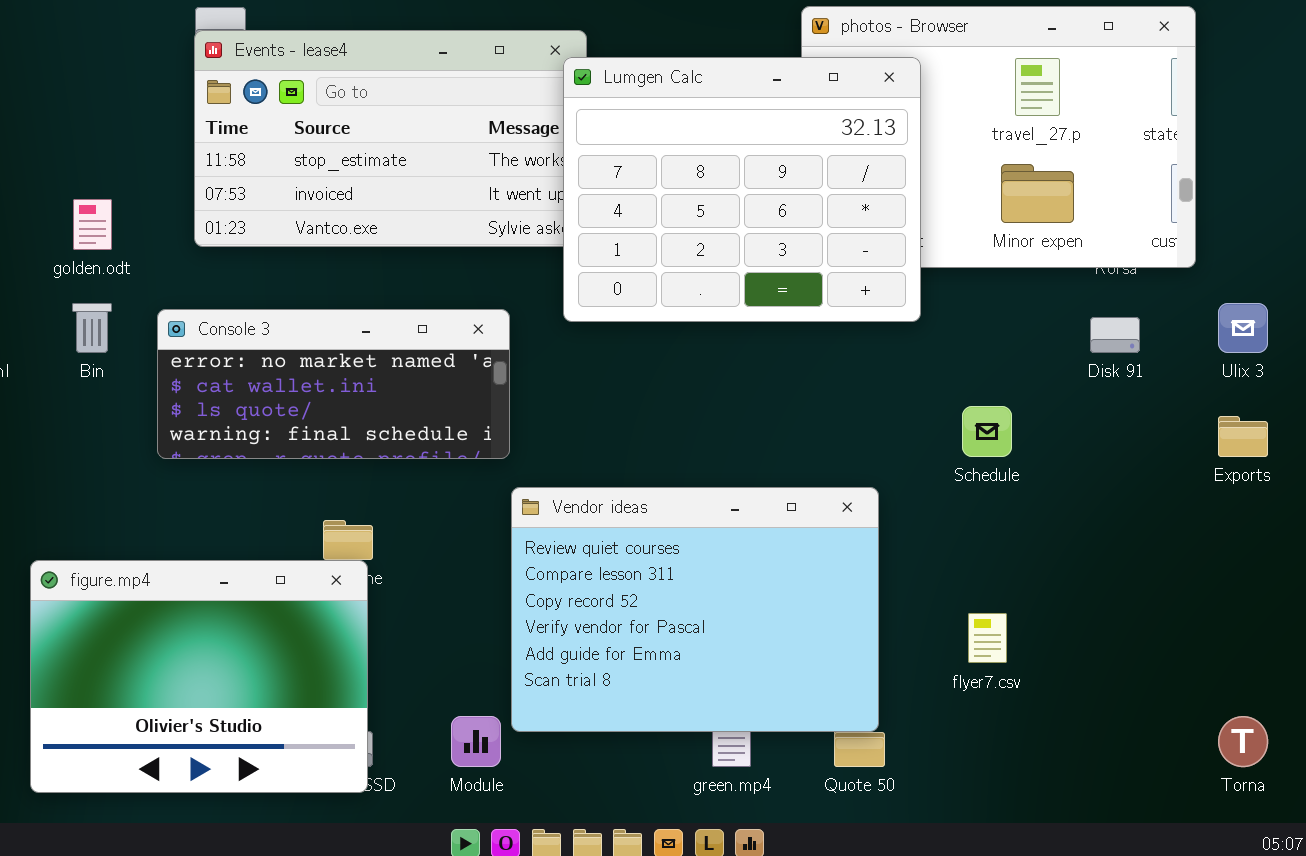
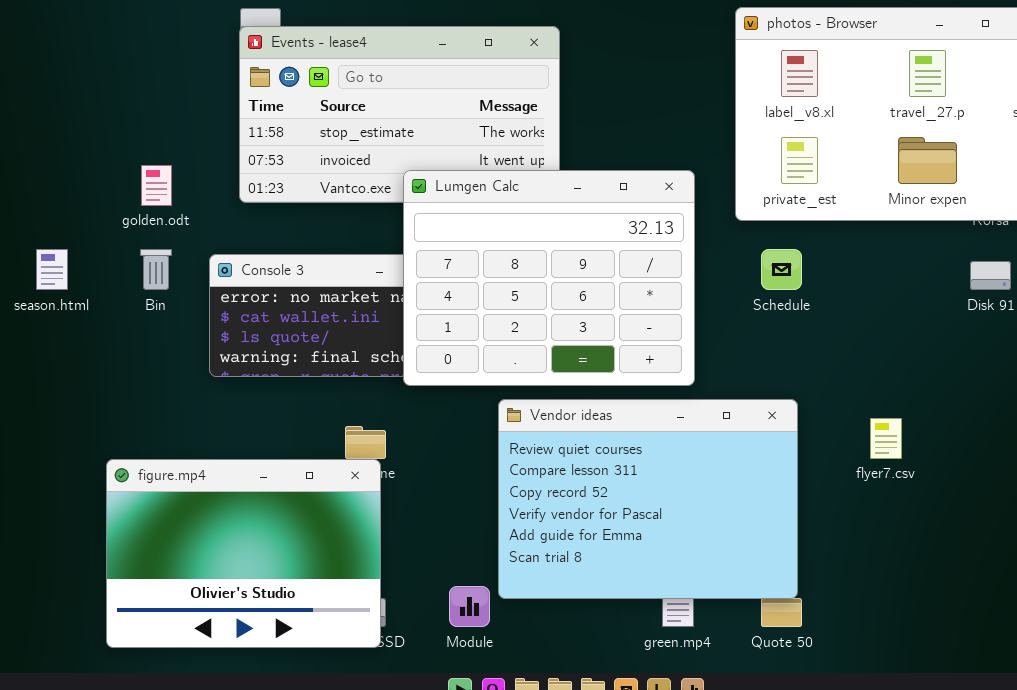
Lumgen Calc: [563,57,921,322] -> [403,170,695,386], moved
Schedule: [962,406,1012,457] -> [761,249,802,290], moved
flyer7.csv: [968,613,1007,663] -> [870,418,902,459], moved

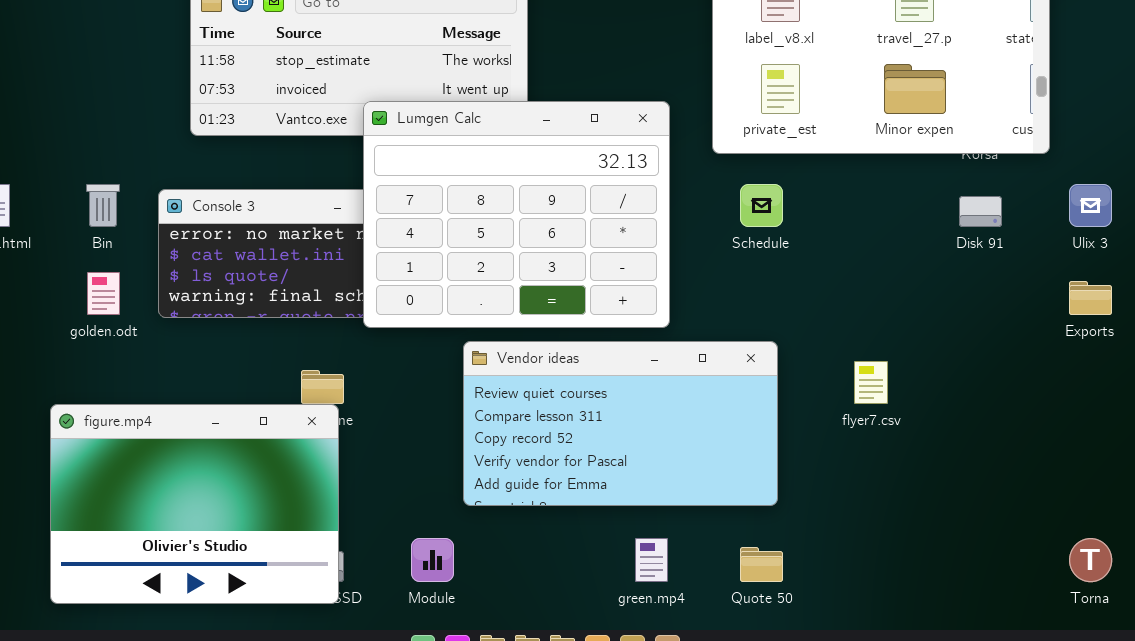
golden.odt: [141,165,172,206] -> [87,272,120,315], moved
Vendor ideas: [498,399,798,599] -> [463,341,778,506], resized

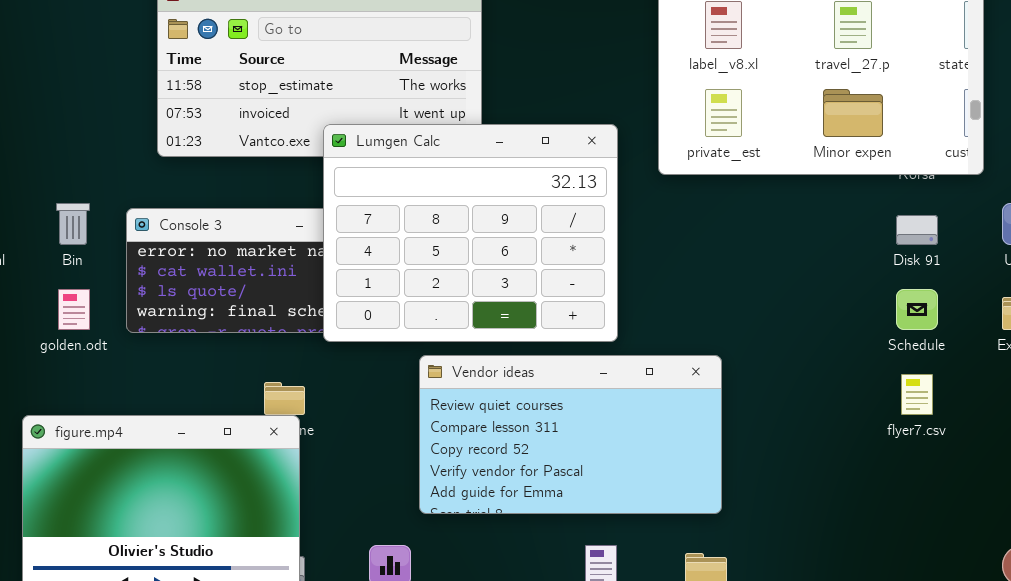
Schedule: [740,184,783,227] -> [896,289,938,330], moved
flyer7.csv: [854,361,888,404] -> [901,374,933,415], moved

